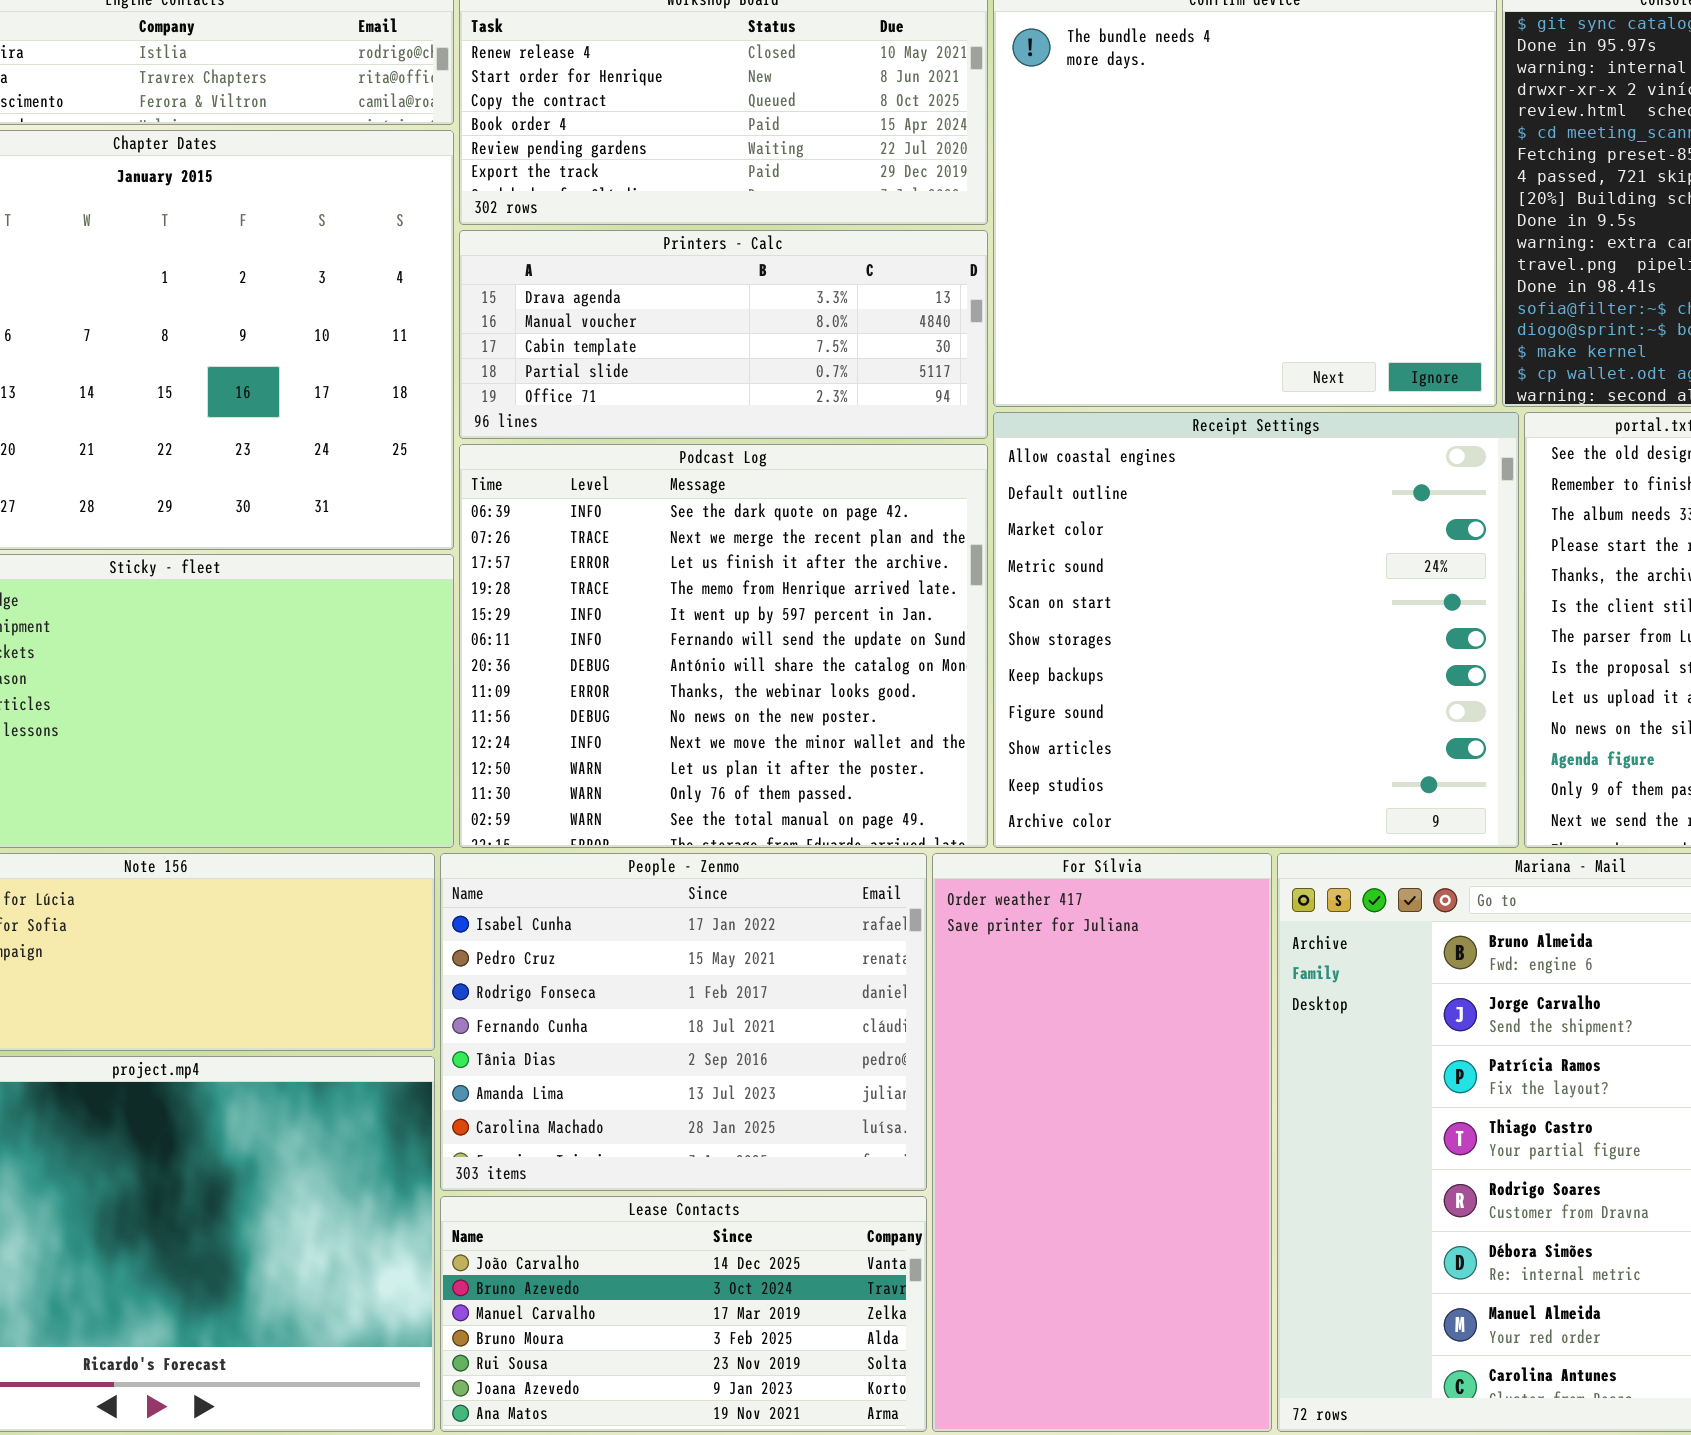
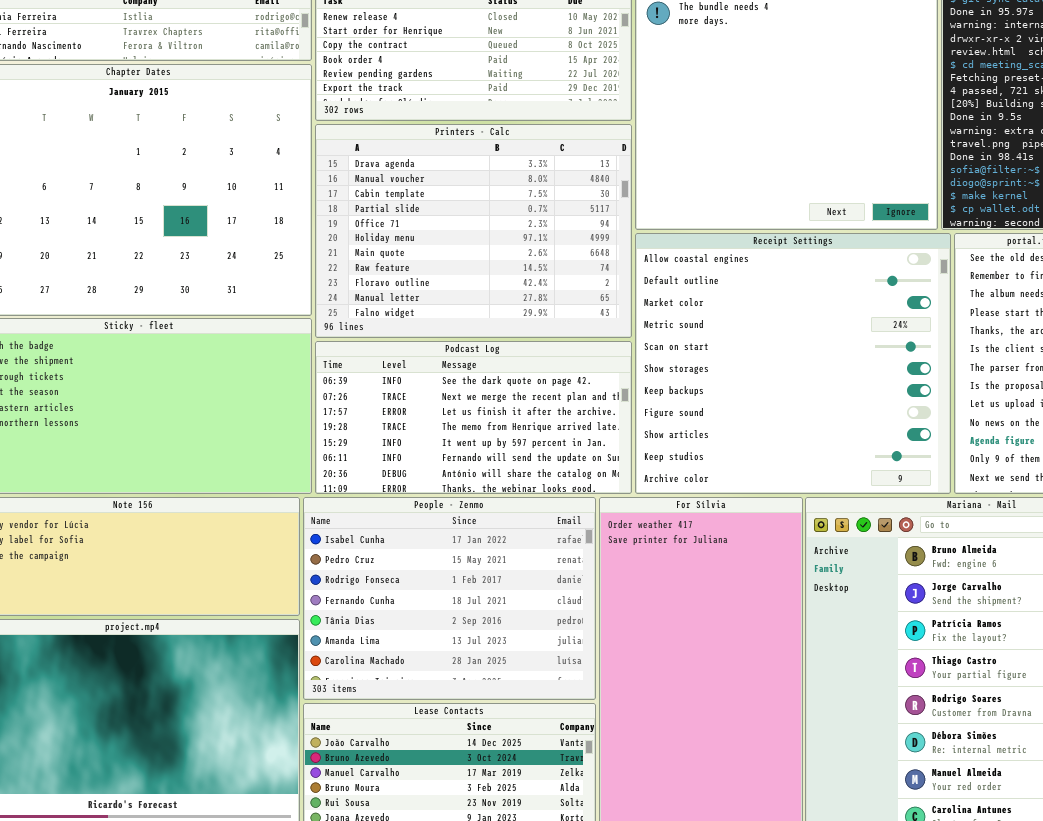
Printers - Calc: [459,230,988,439] -> [315,124,632,338], resized
Podcast Log: [459,444,988,848] -> [315,341,632,494], resized

